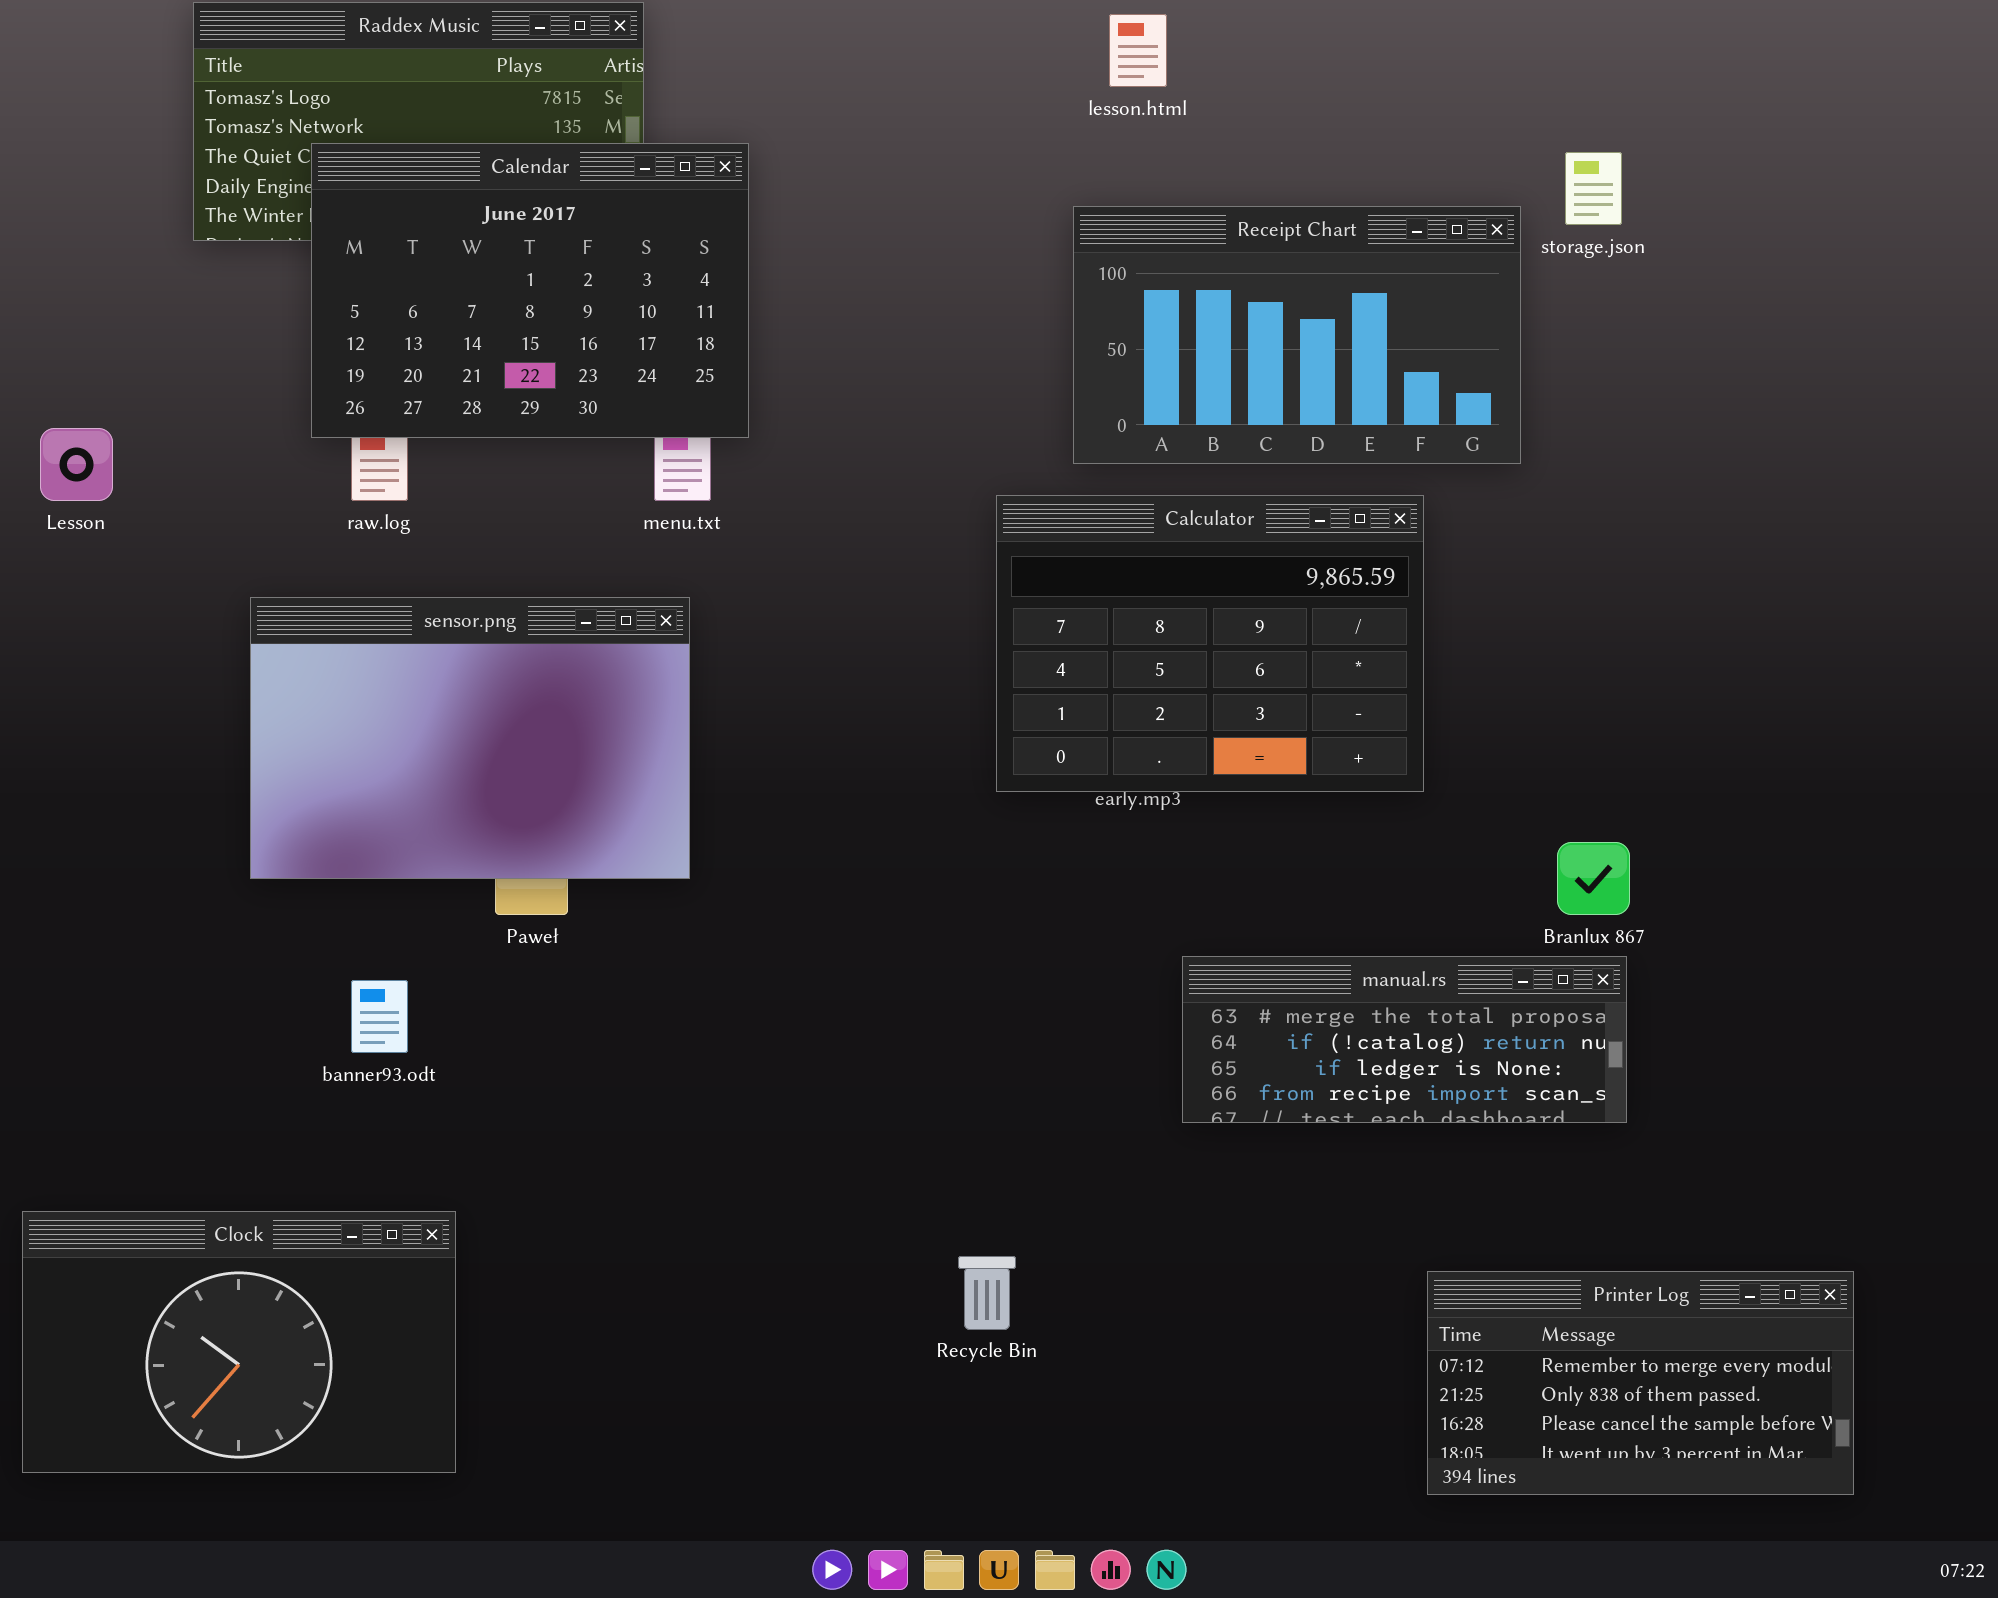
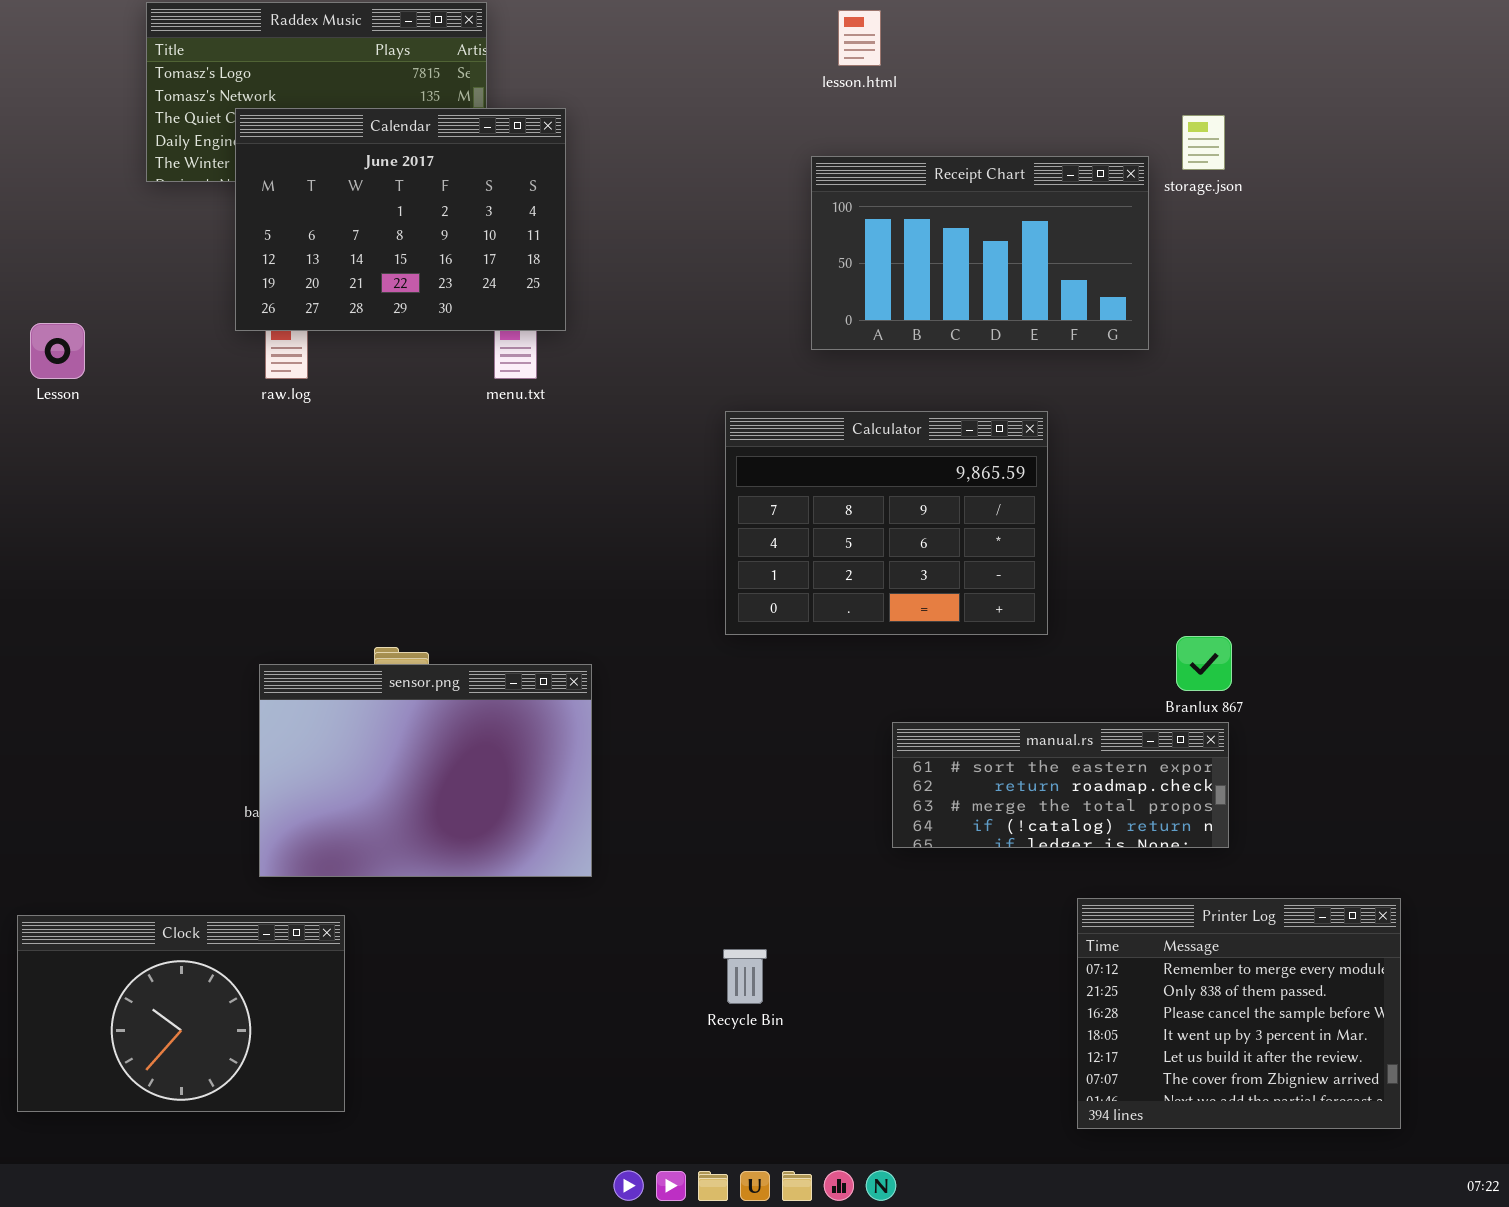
Calculator: [996,495,1424,792] -> [725,411,1048,635], moved
sensor.png: [250,597,690,879] -> [259,664,592,877], moved
manual.rs: [1182,956,1627,1123] -> [892,722,1229,848], scrolled up 2 rows
Printer Log: [1427,1271,1854,1495] -> [1077,898,1401,1129], resized

